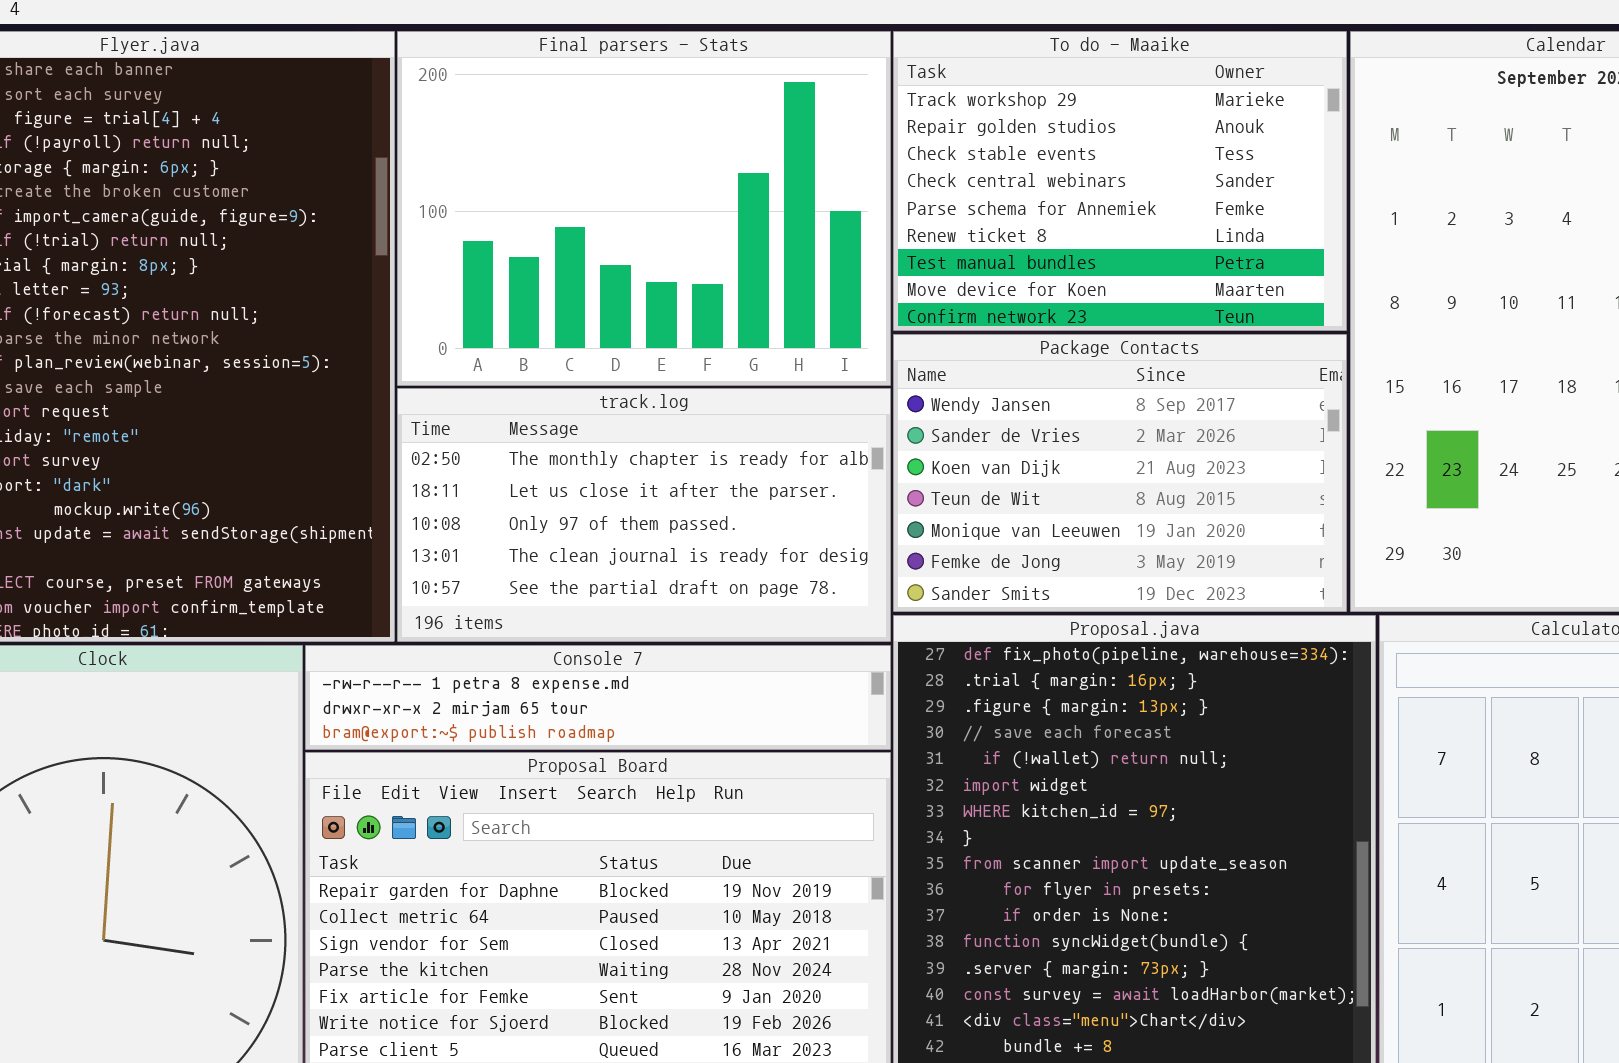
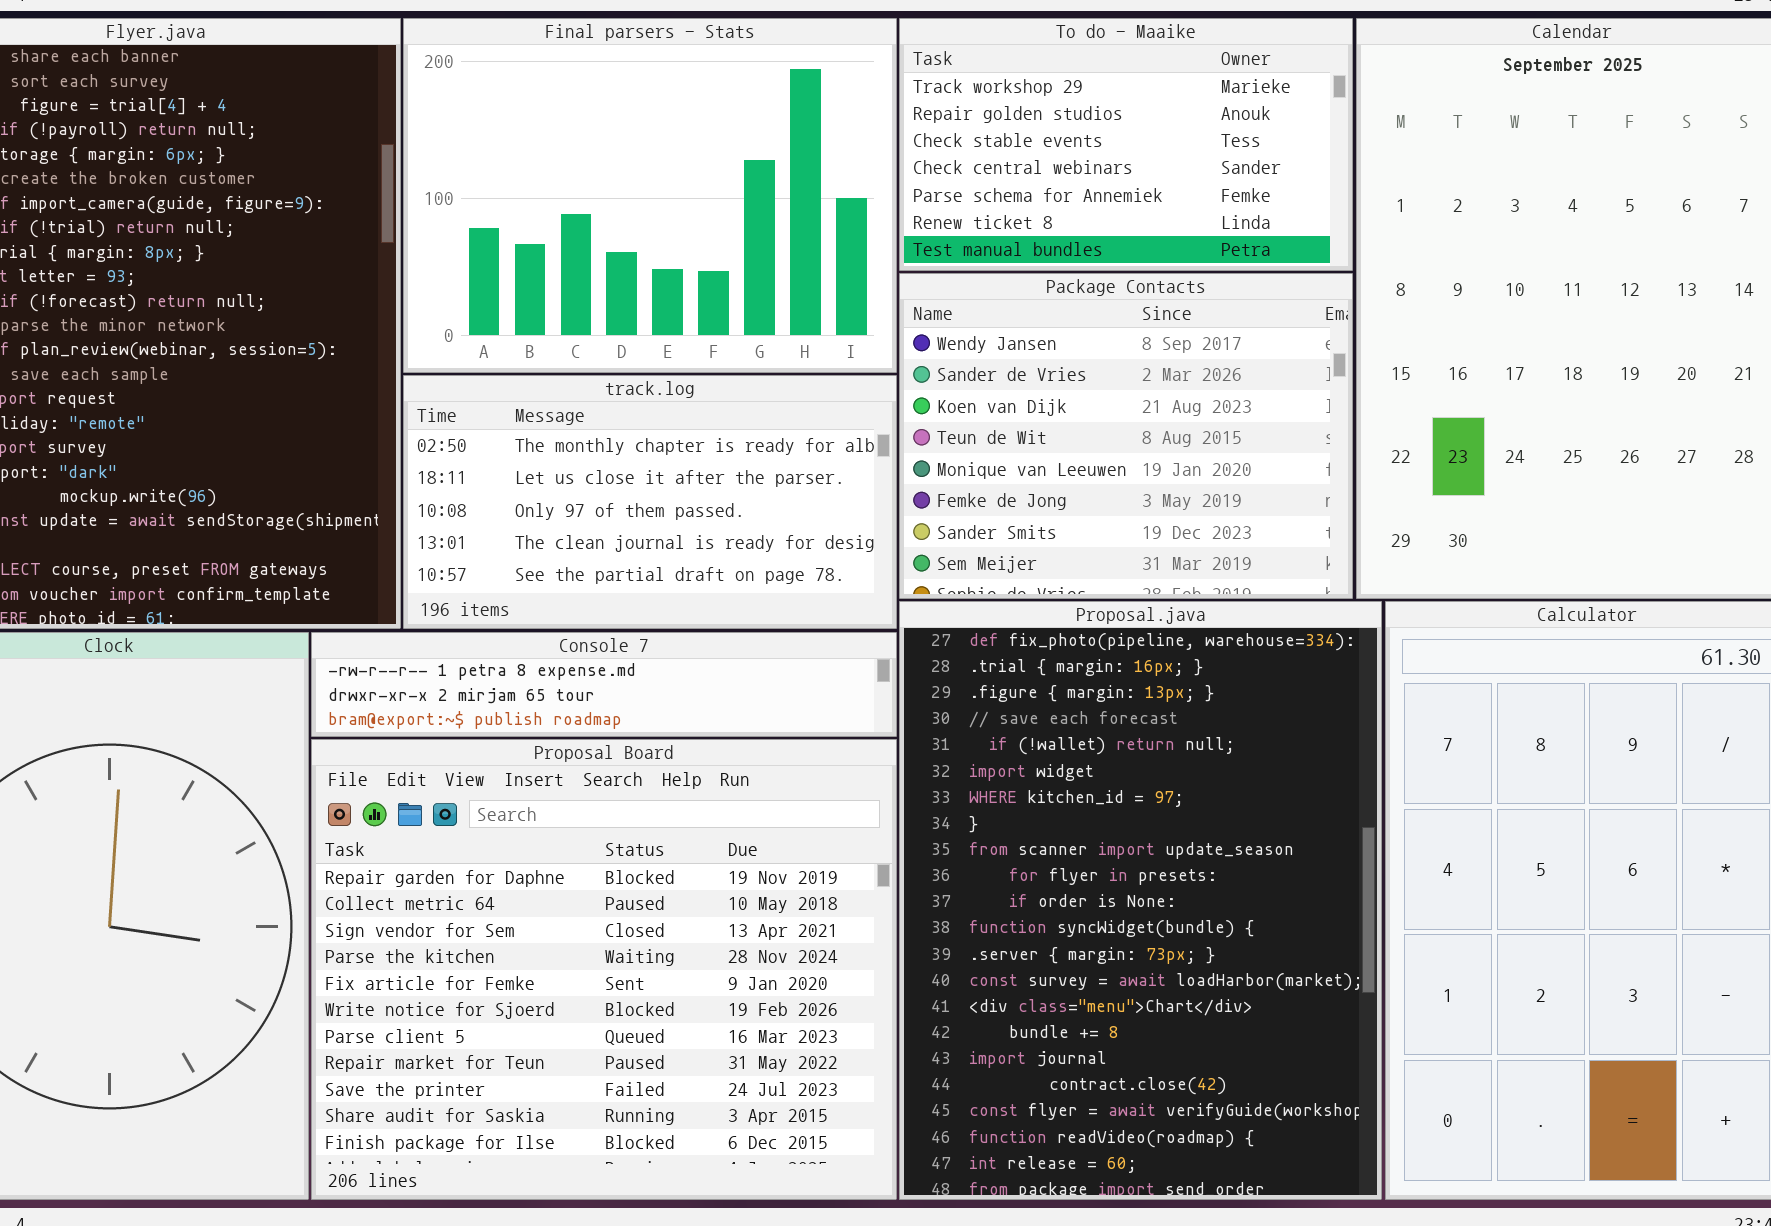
To do - Maaike: [893,31,1347,331] -> [899,18,1353,271], resized
Package Contacts: [893,334,1347,612] -> [899,273,1353,599], resized

